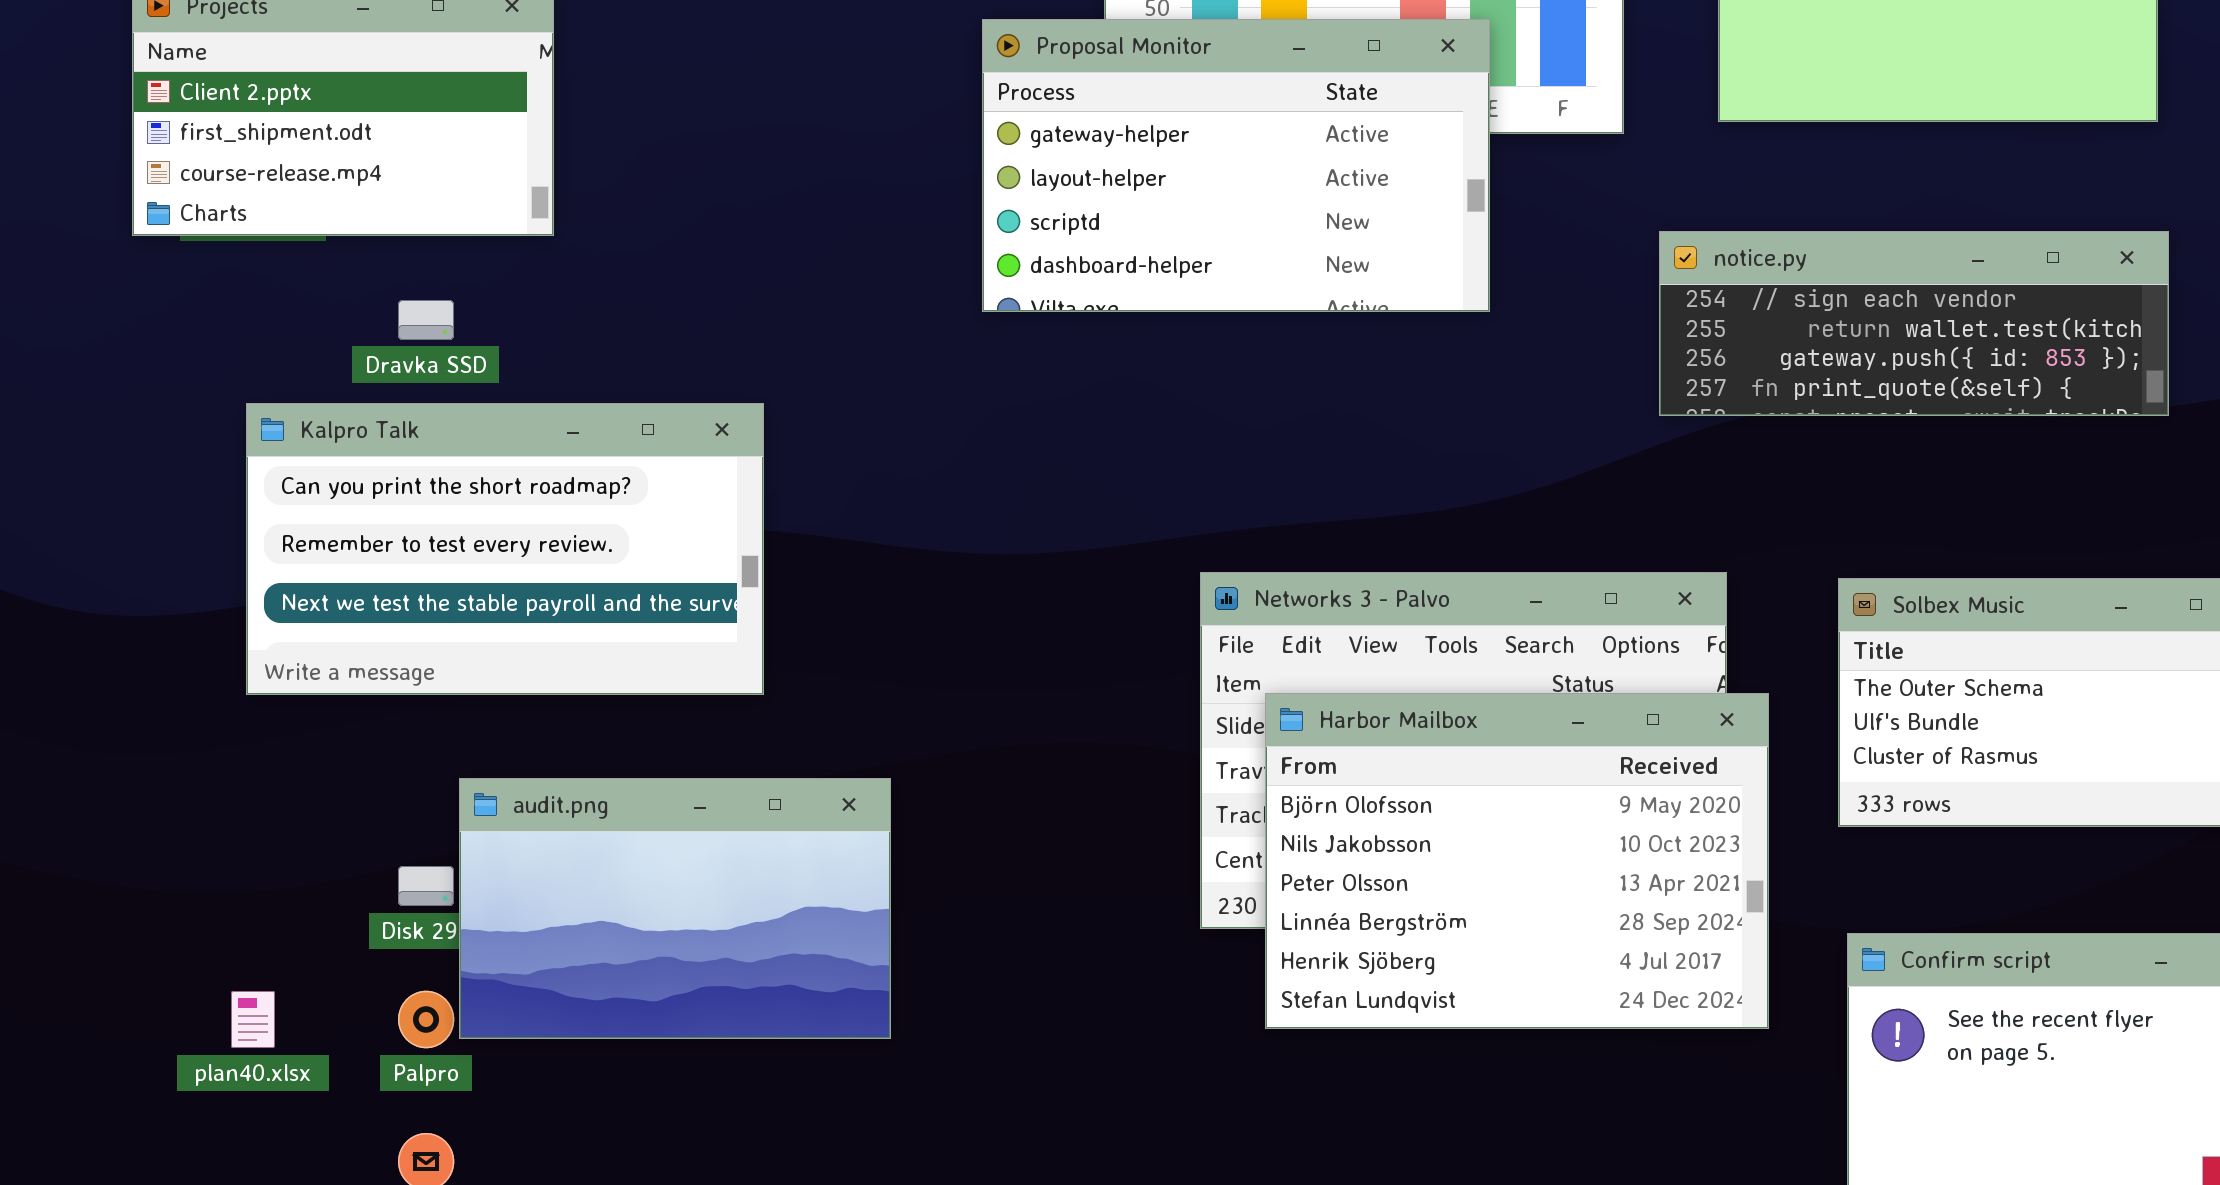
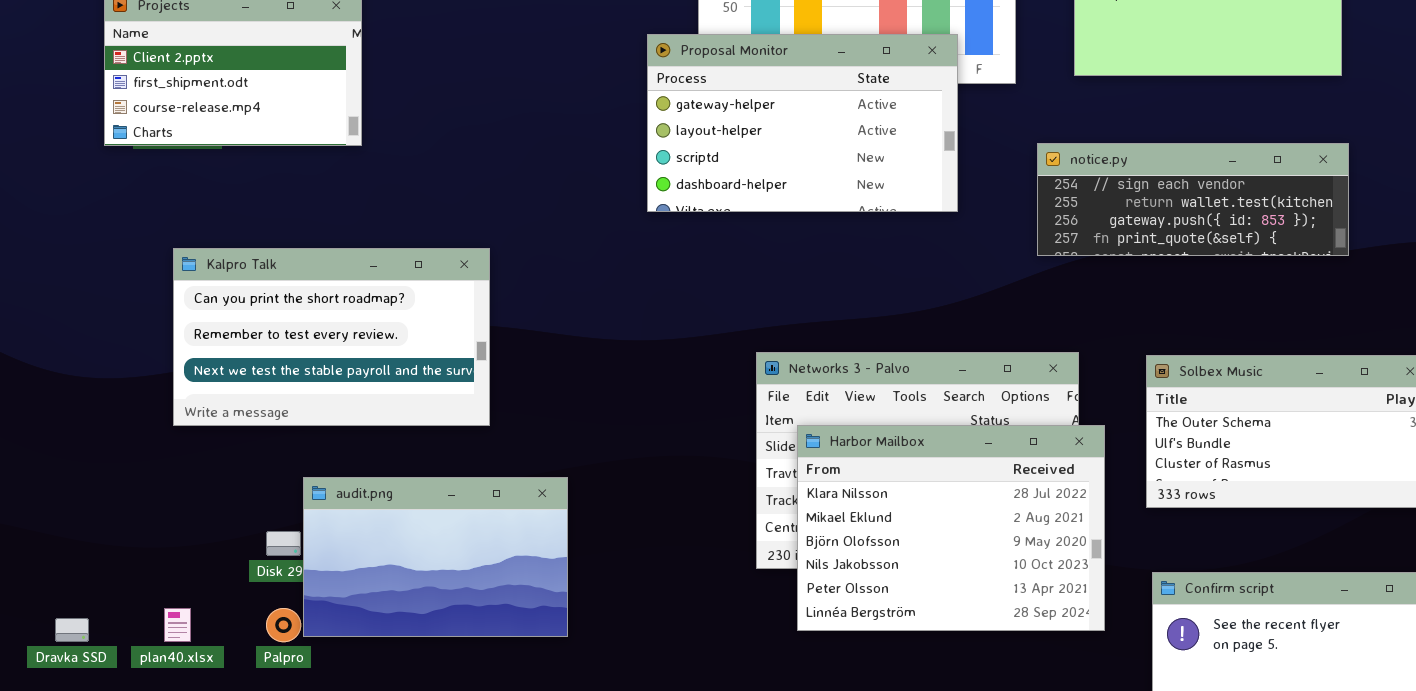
Proposal Monitor: [982,19,1490,312] -> [647,34,958,212], moved
Dravka SSD: [398,300,454,340] -> [55,618,89,642], moved
Harbor Mailbox: [1265,693,1769,1029] -> [797,425,1105,631], scrolled up 2 rows

